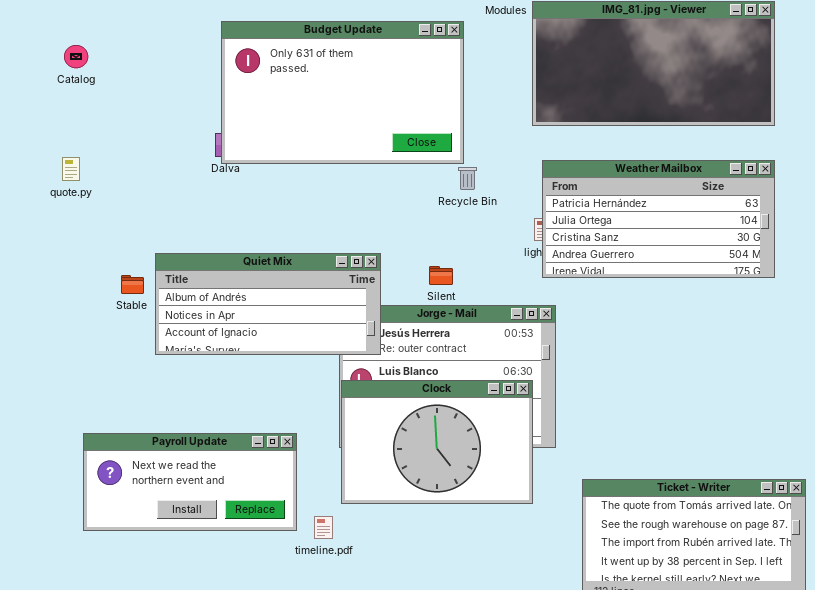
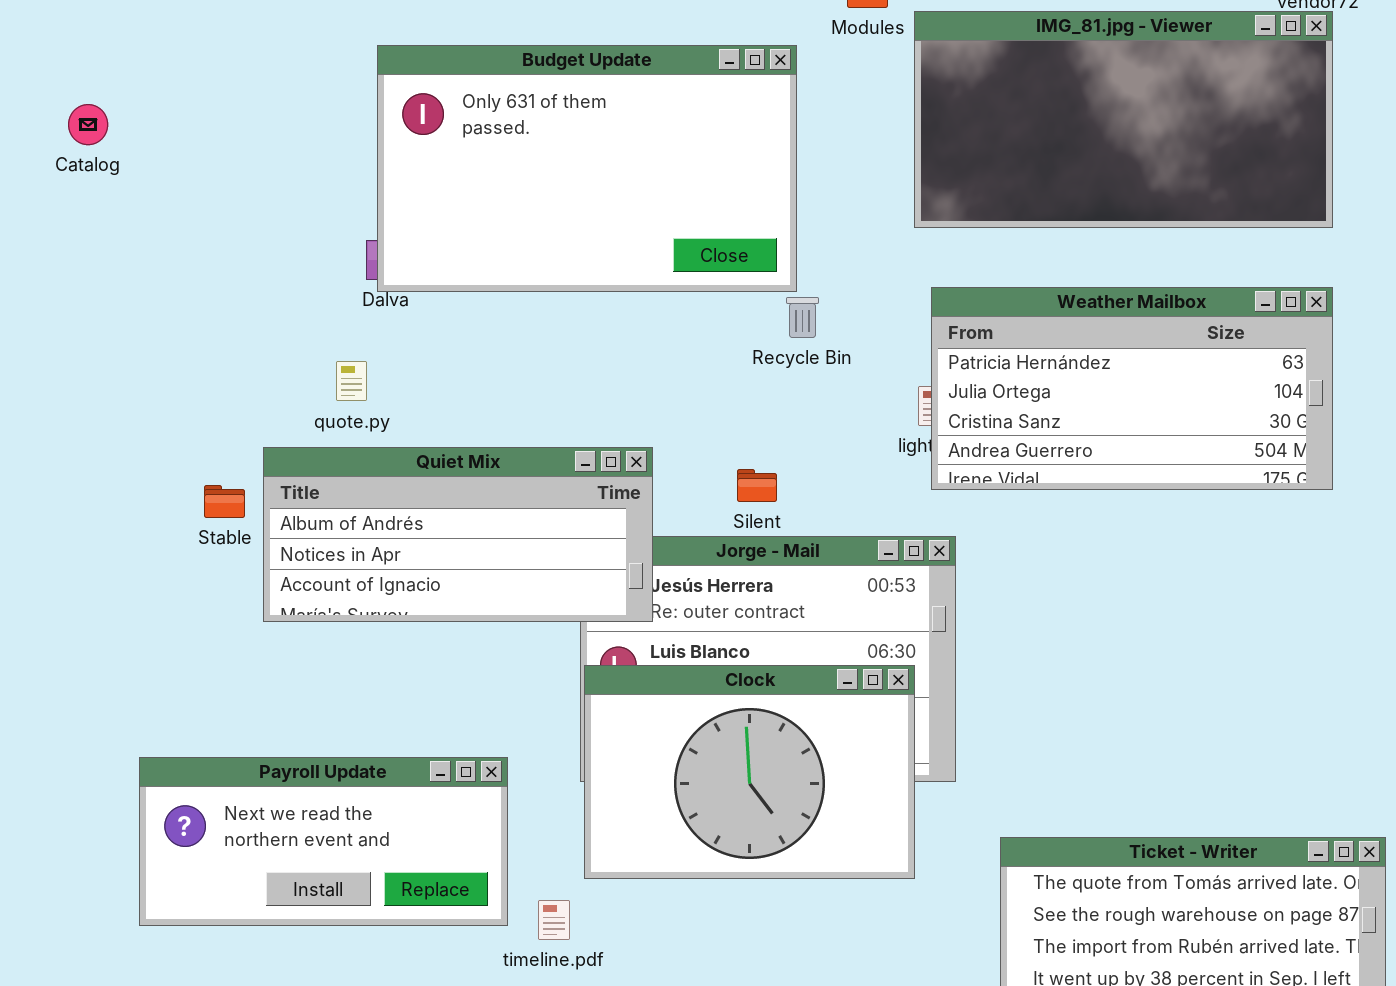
Catalog: [64,45,88,68] -> [68,104,108,145], moved
quote.py: [62,157,80,181] -> [336,361,367,401], moved

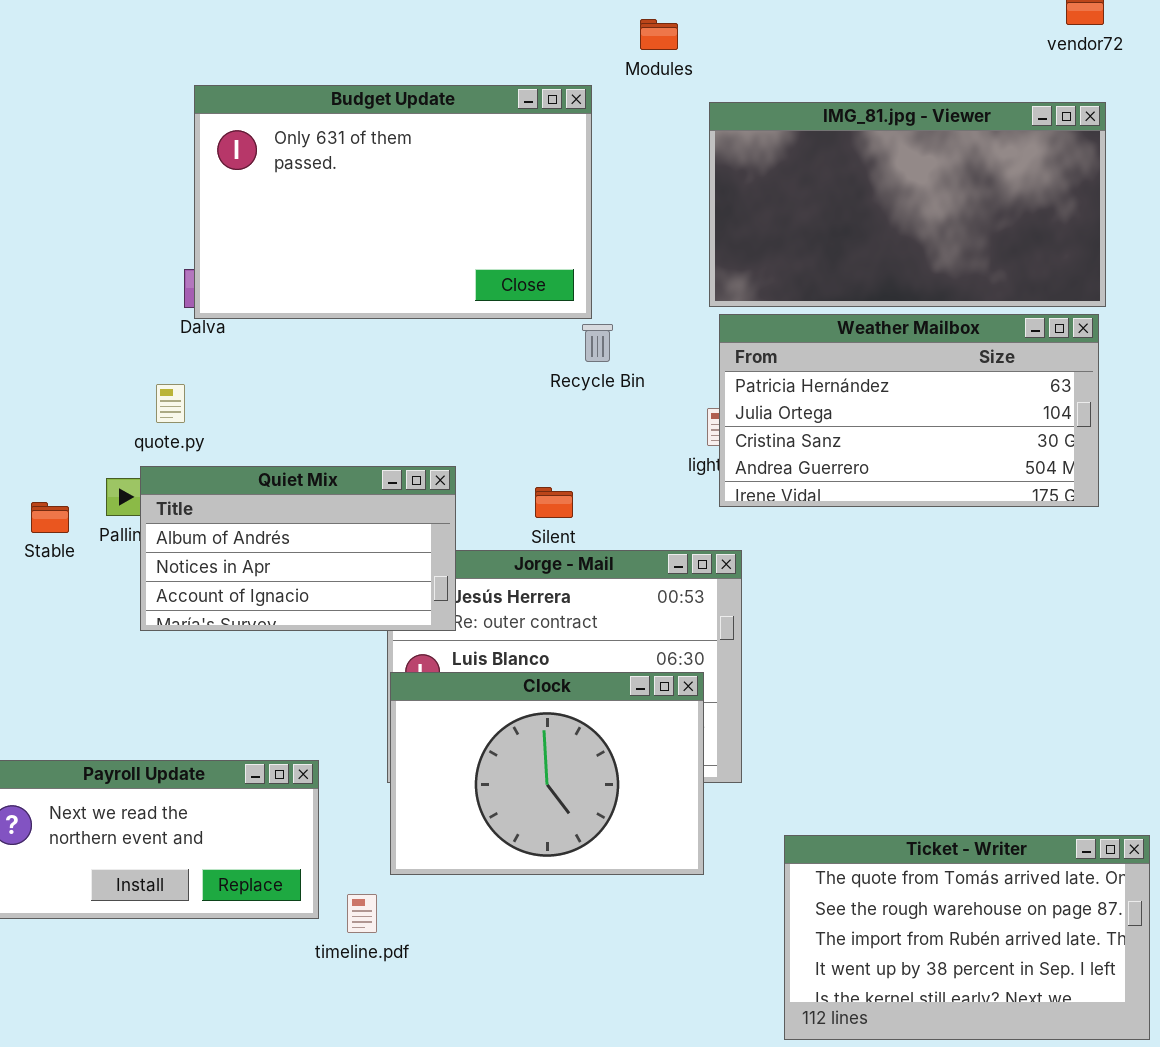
IMG_81.jpg - Viewer: [914,11,1333,228] -> [709,102,1106,307], moved
Quiet Mix: [263,447,653,622] -> [140,466,456,631], resized

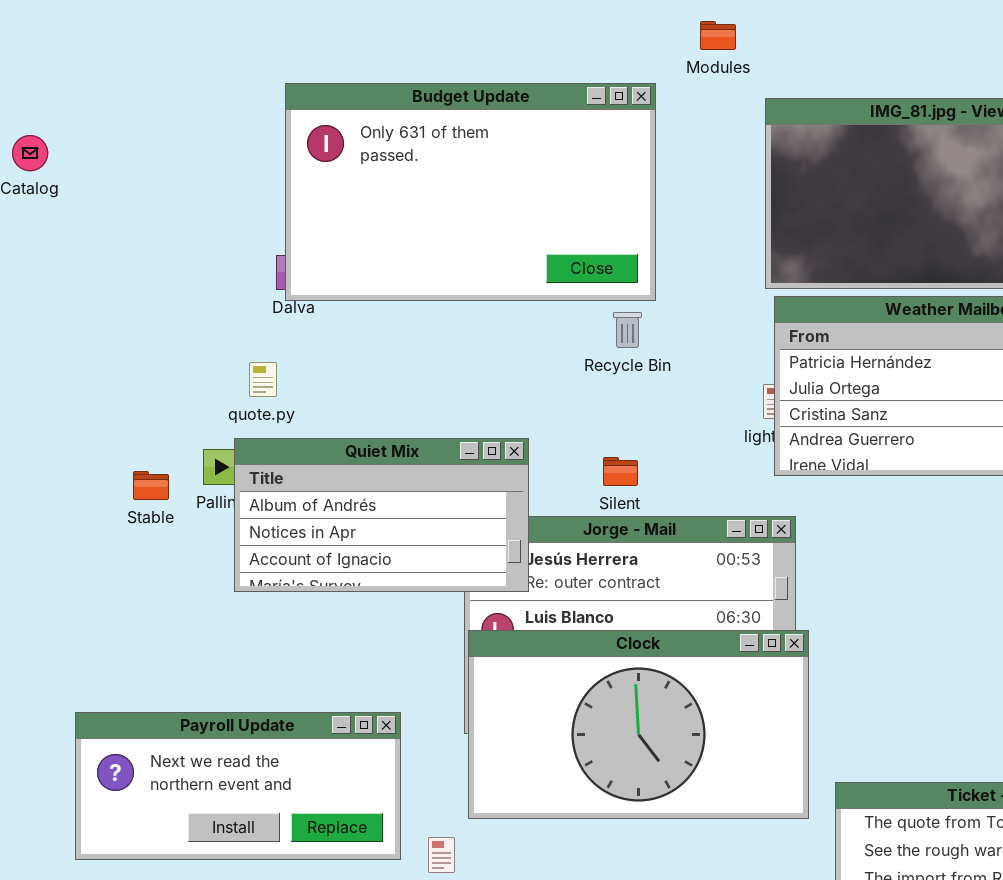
Recycle Bin: [582,324,613,362] -> [613,312,642,348], moved
Clock: [390,672,704,875] -> [468,630,809,819], resized

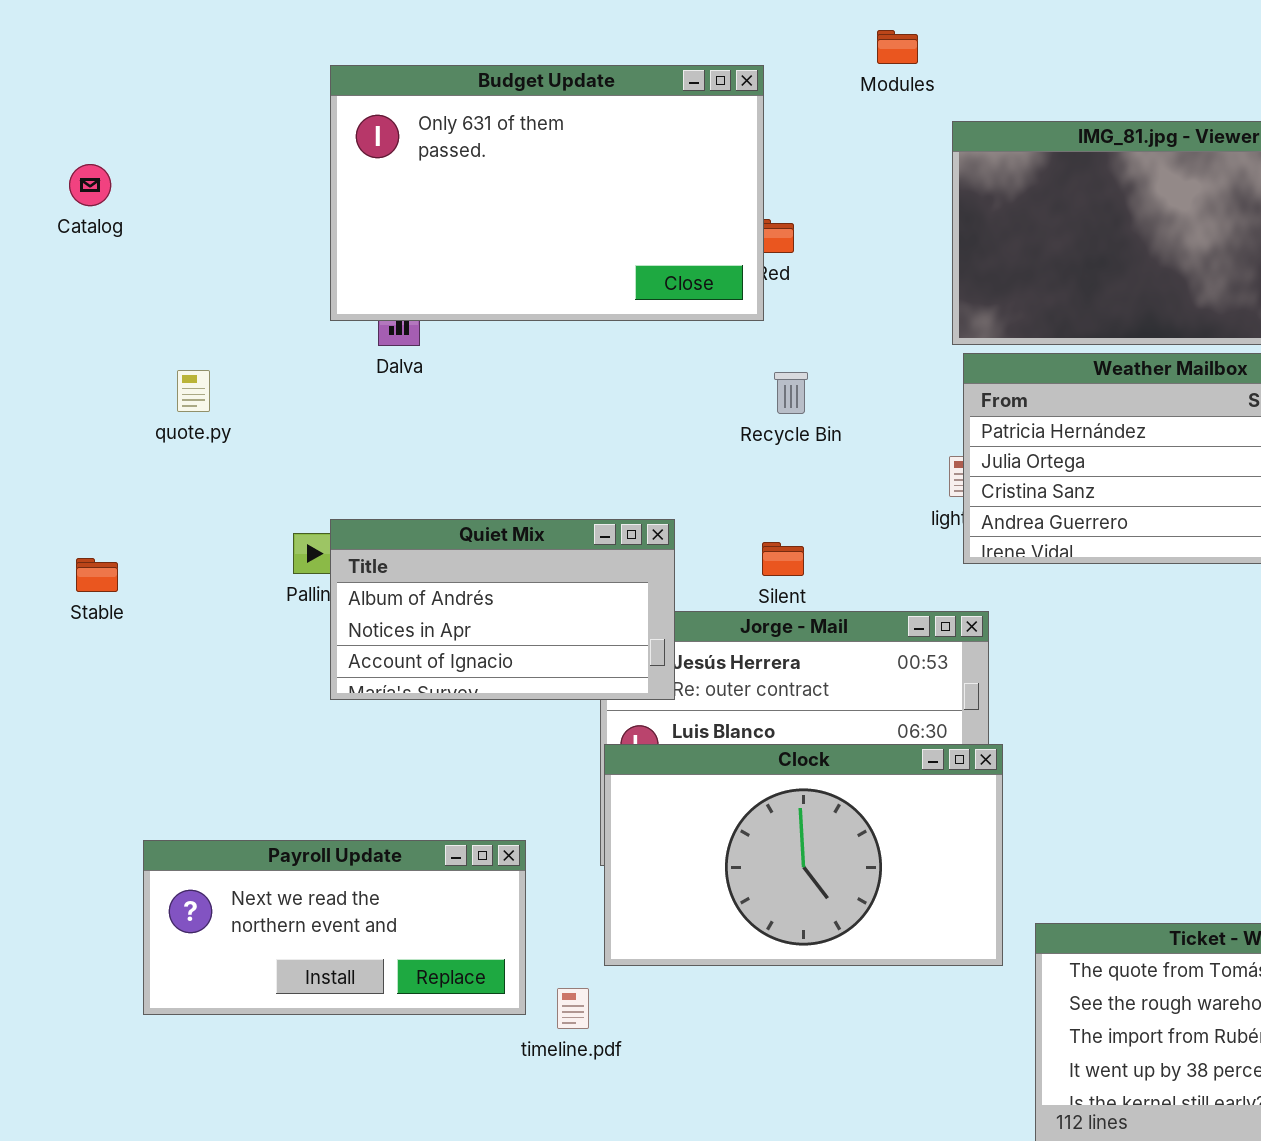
Budget Update: [285,83,656,301] -> [330,65,764,321], moved
quote.py: [249,362,277,397] -> [177,370,210,412], moved
Stable: [133,471,169,500] -> [76,558,118,592], moved

